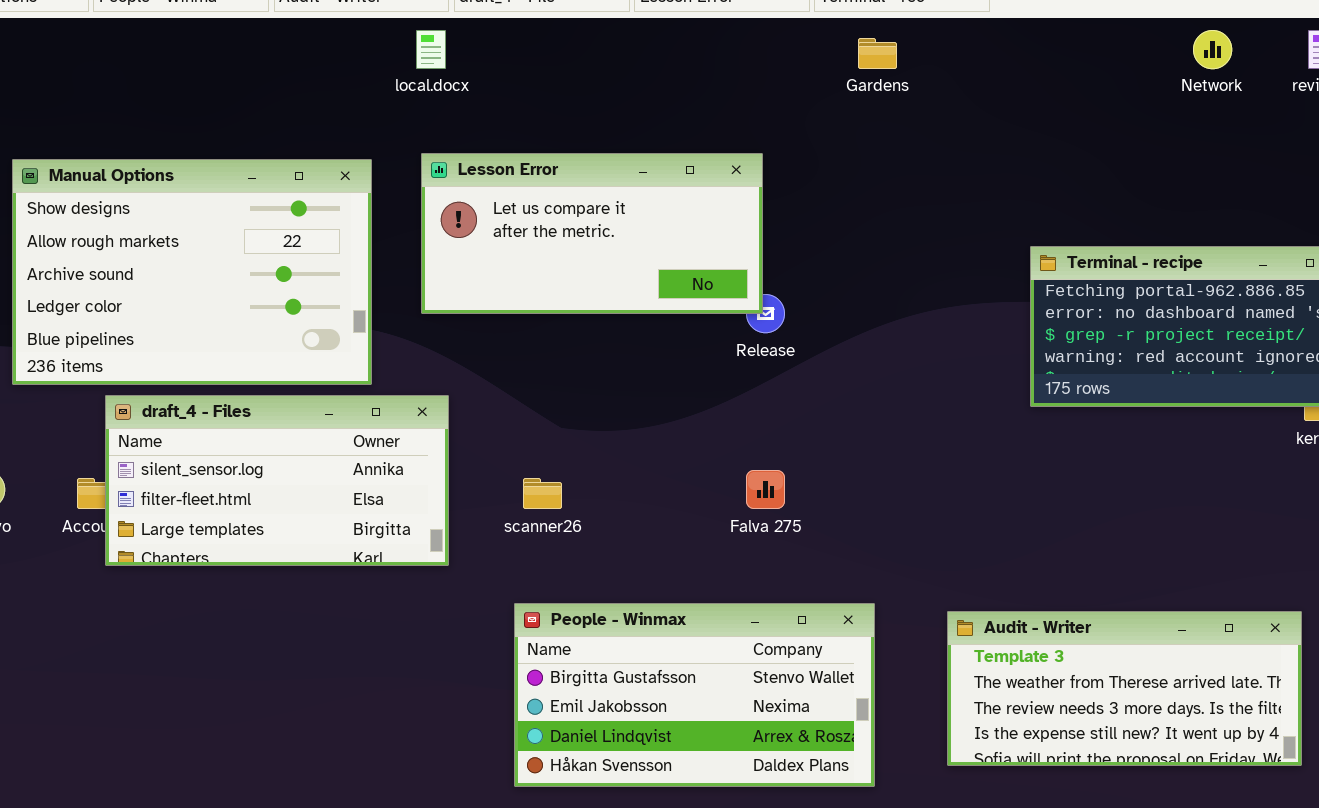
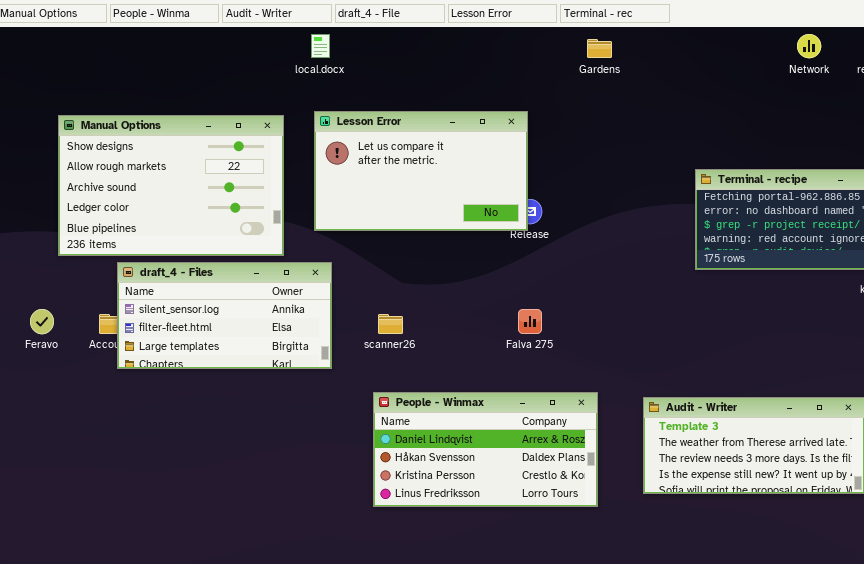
Lesson Error: [421,153,763,314] -> [314,111,528,231], resized
People - Winmax: [514,603,875,787] -> [373,392,598,507], scrolled down 2 rows

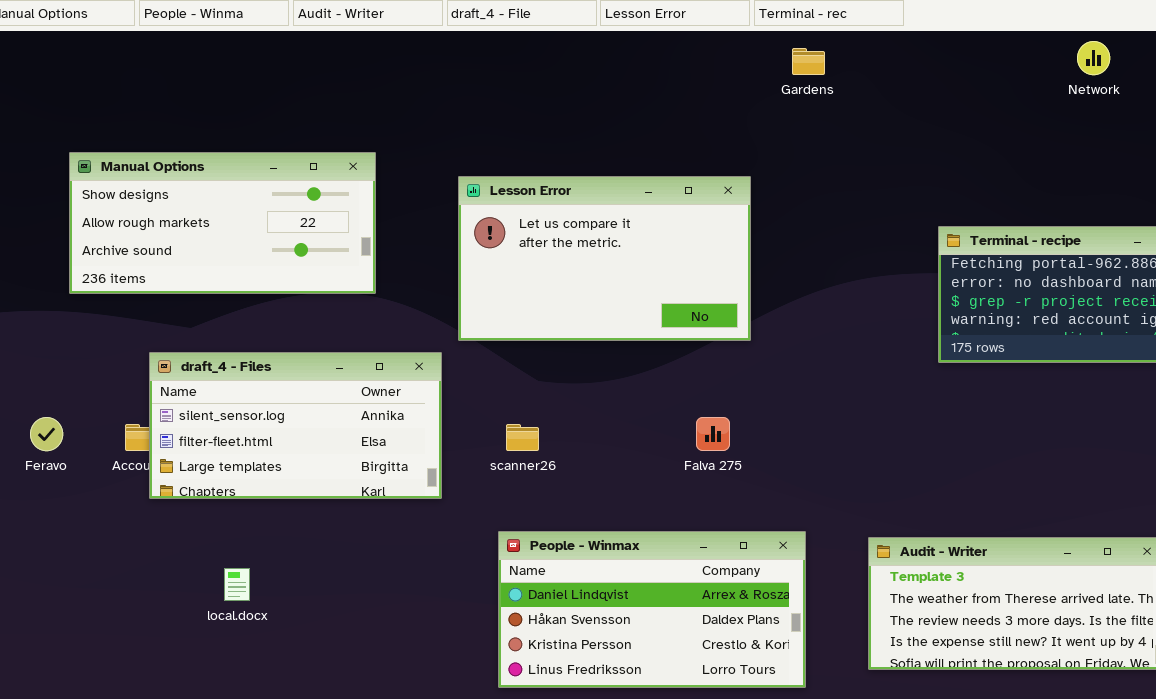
local.docx: [311,34,330,58] -> [224,568,250,601], moved
Lesson Error: [314,111,528,231] -> [458,176,751,341], moved
Manual Options: [58,115,284,256] -> [69,152,376,294], resized

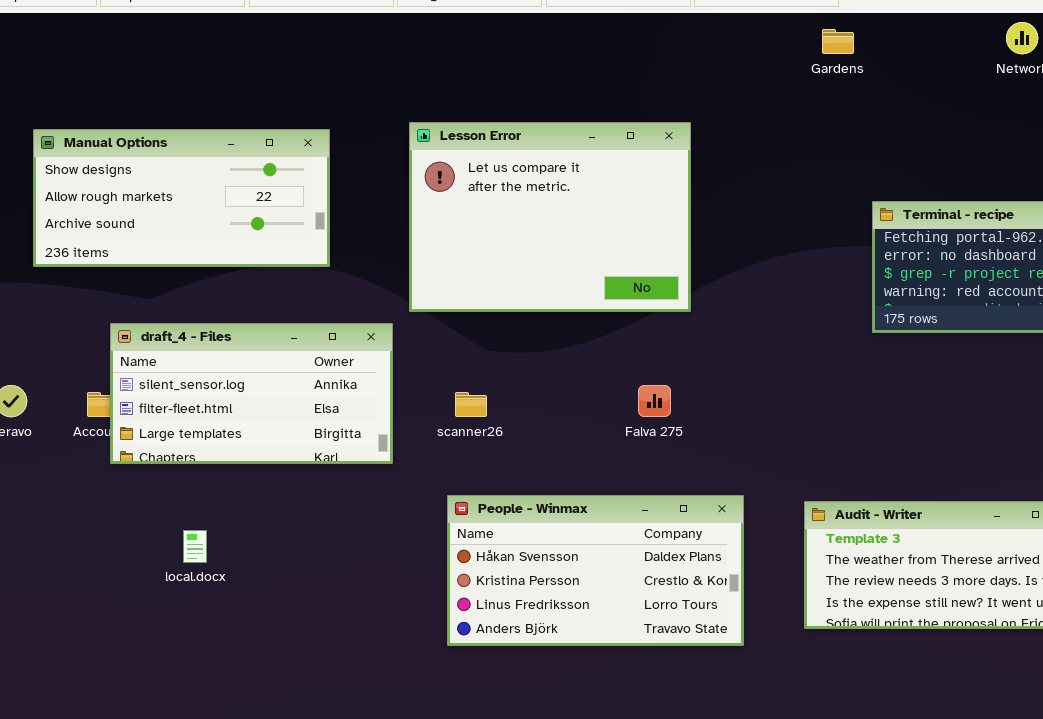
Gardens: [792,48,825,75] -> [822,29,854,54], moved
Lesson Error: [458,176,751,341] -> [409,122,691,312], resized
People - Winmax: [498,531,806,688] -> [447,495,744,646], scrolled down 1 row

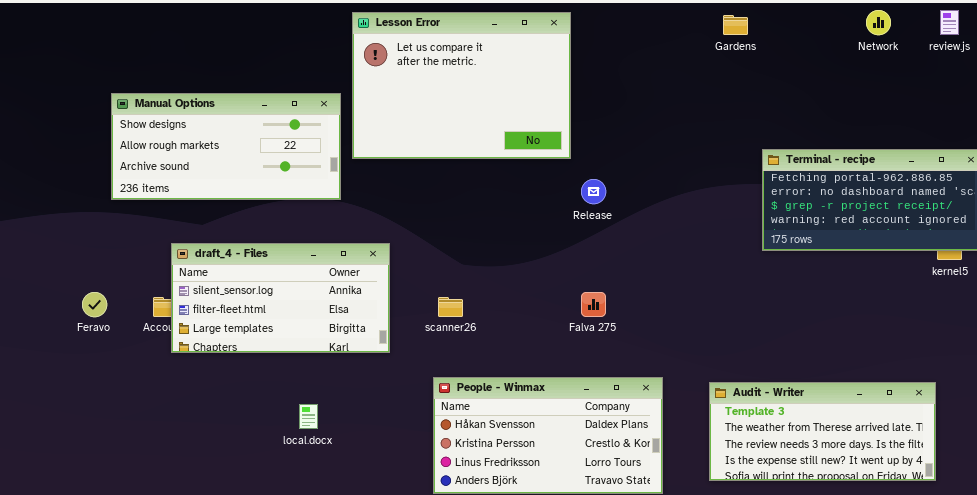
Lesson Error: [409,122,691,312] -> [352,12,571,159], moved
local.docx: [183,530,207,563] -> [299,404,318,429], moved

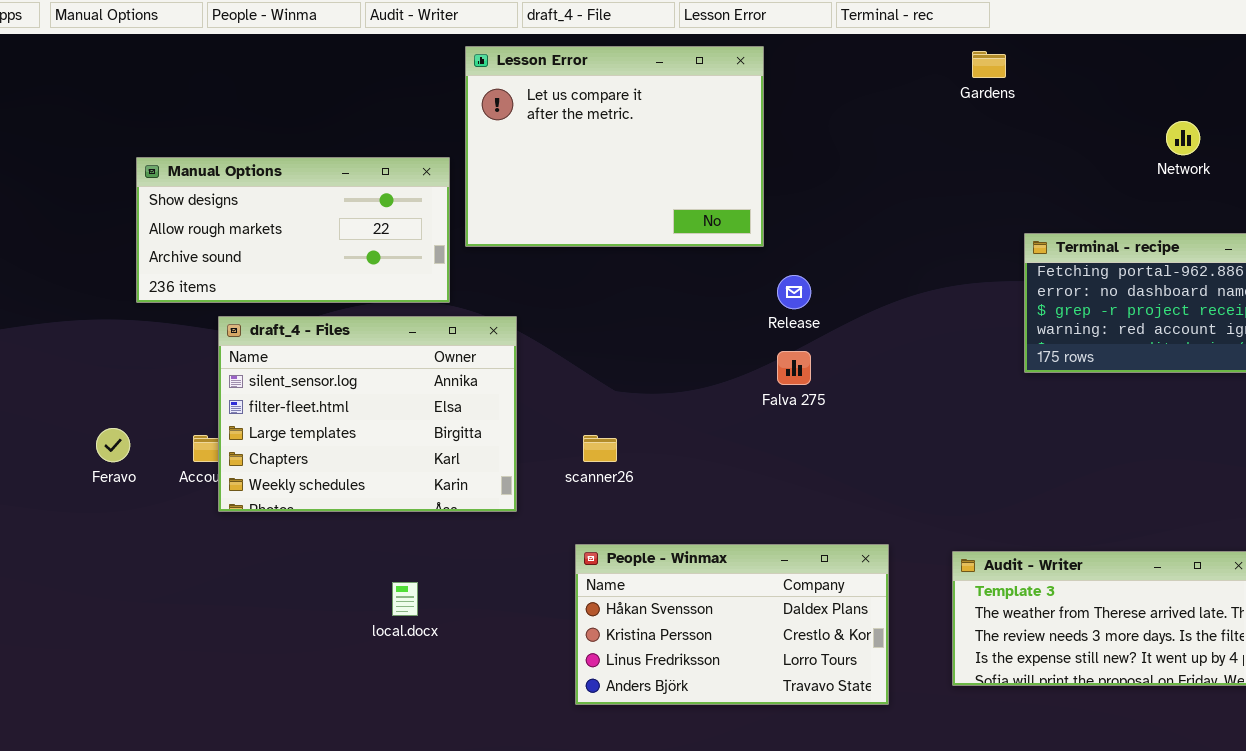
Network: [866,10,891,35] -> [1166,121,1200,155], moved
draft_4 - Files: [171,243,390,353] -> [218,316,517,512], resized
Falva 275: [581,292,606,317] -> [777,351,811,385], moved

